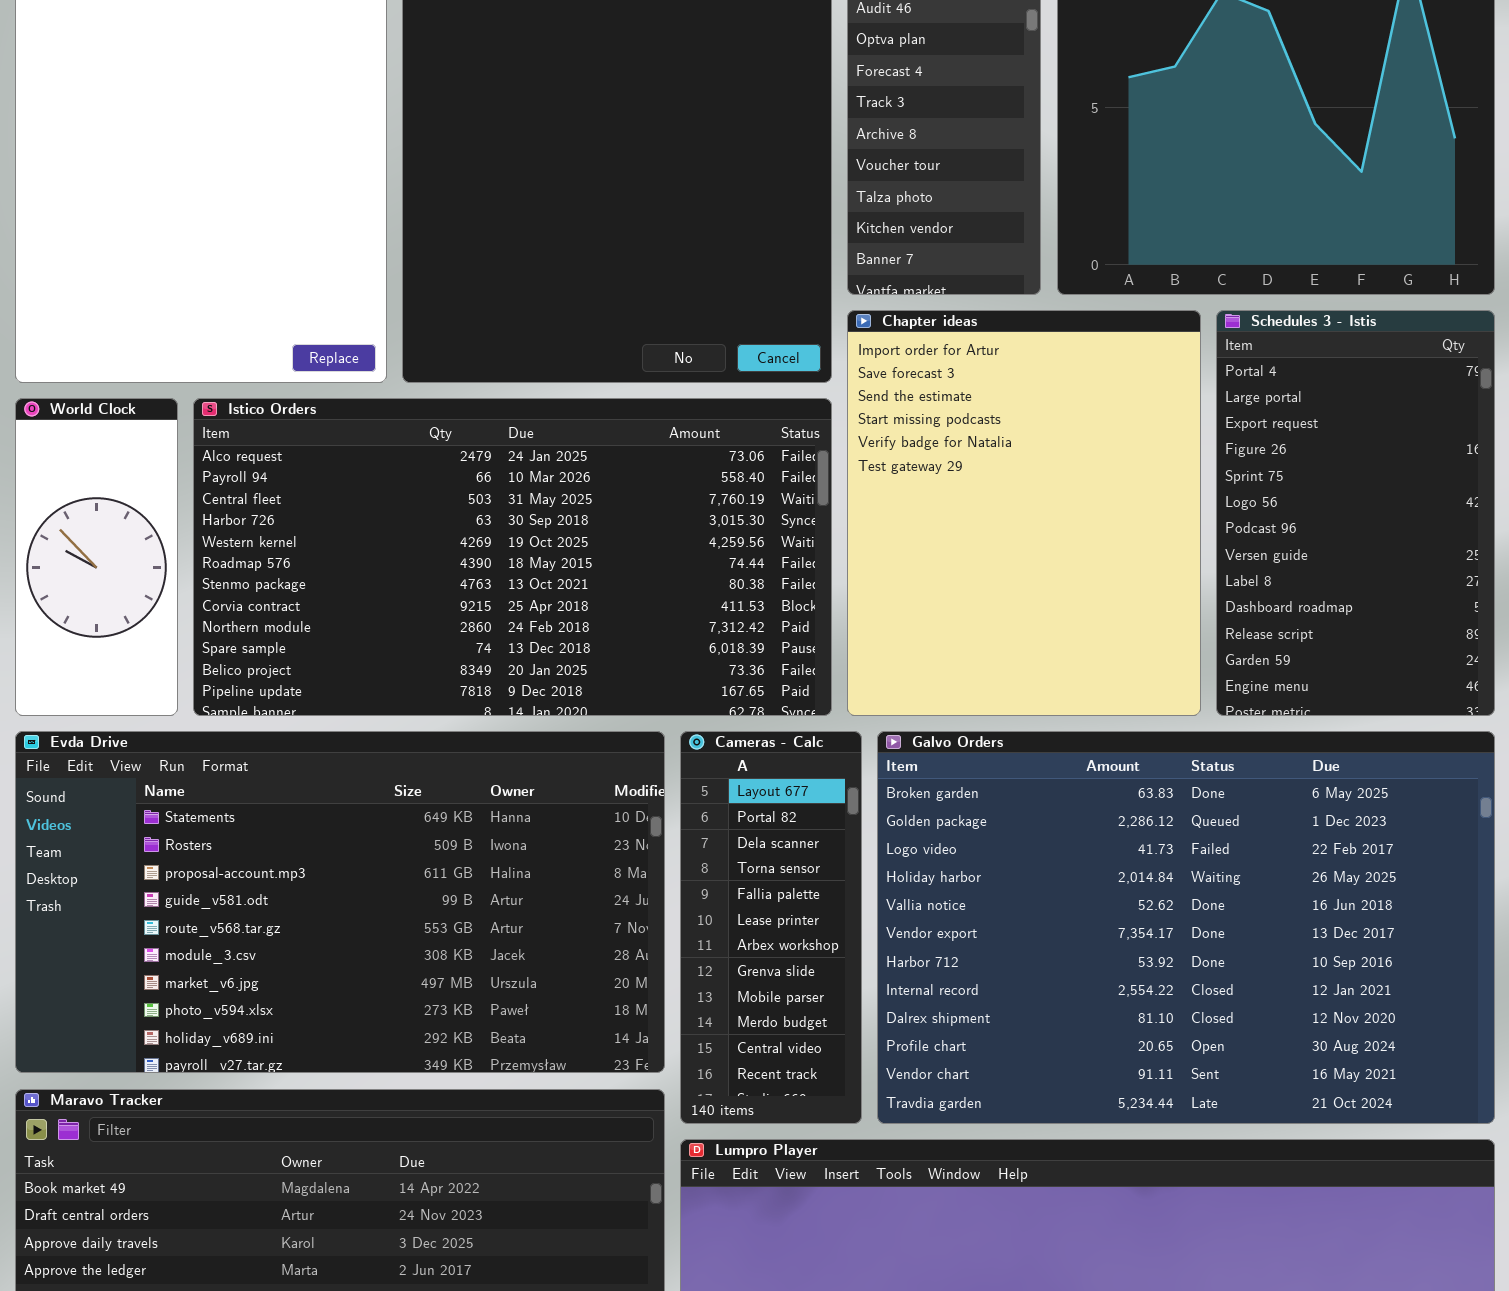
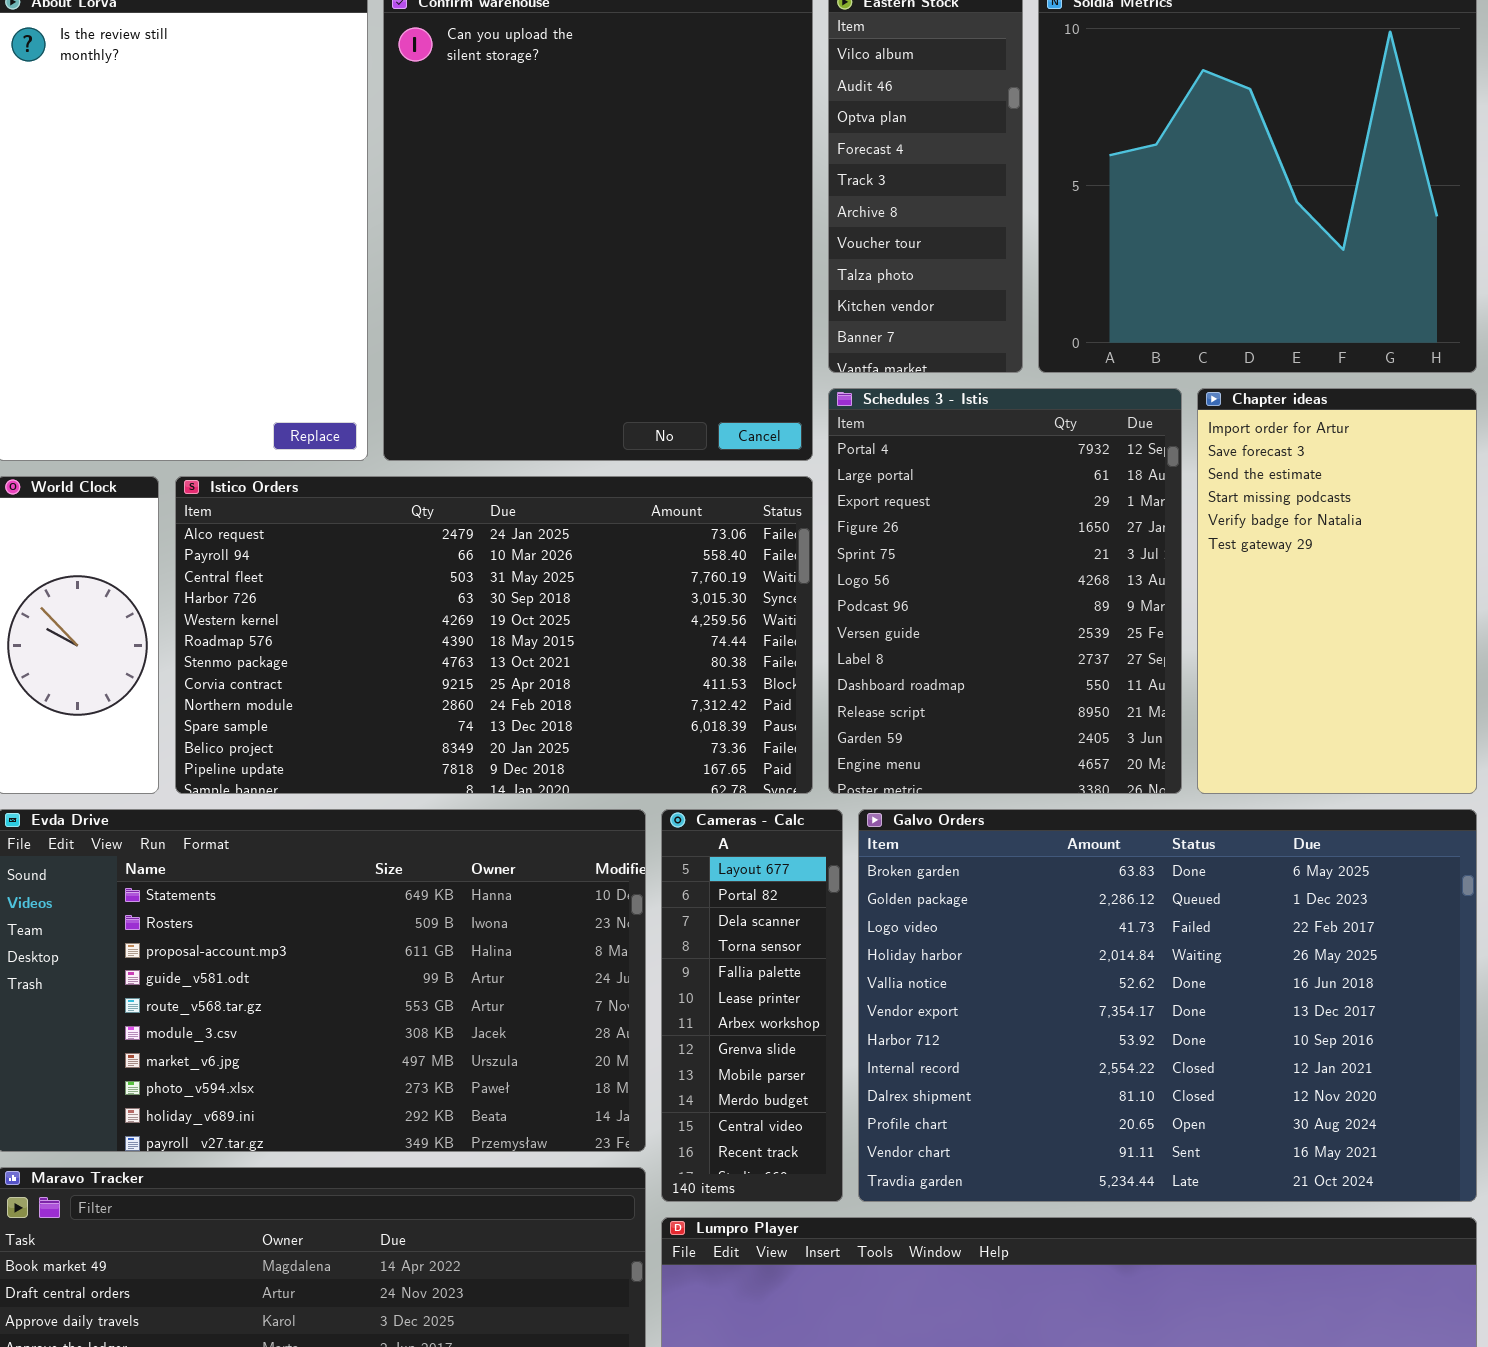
Chapter ideas: [847,310,1201,716] -> [1197,388,1477,794], moved, resized
Schedules 3 - Istis: [1216,310,1495,716] -> [828,388,1182,794], moved, resized

